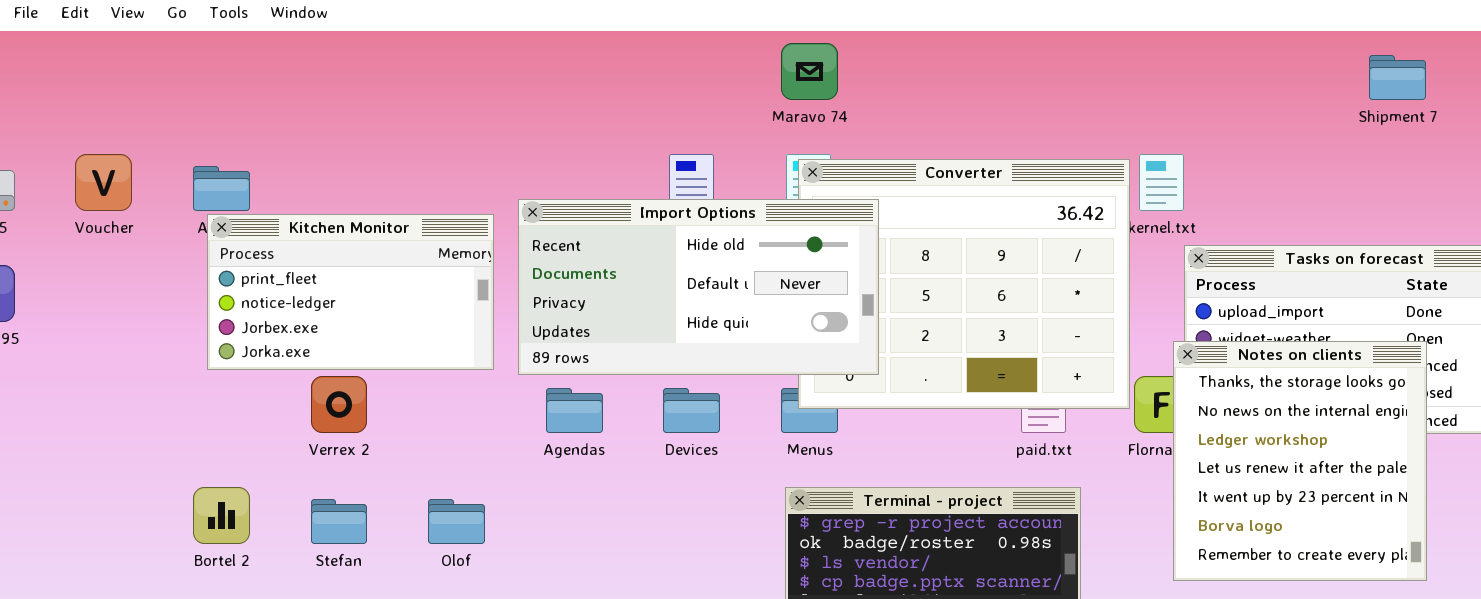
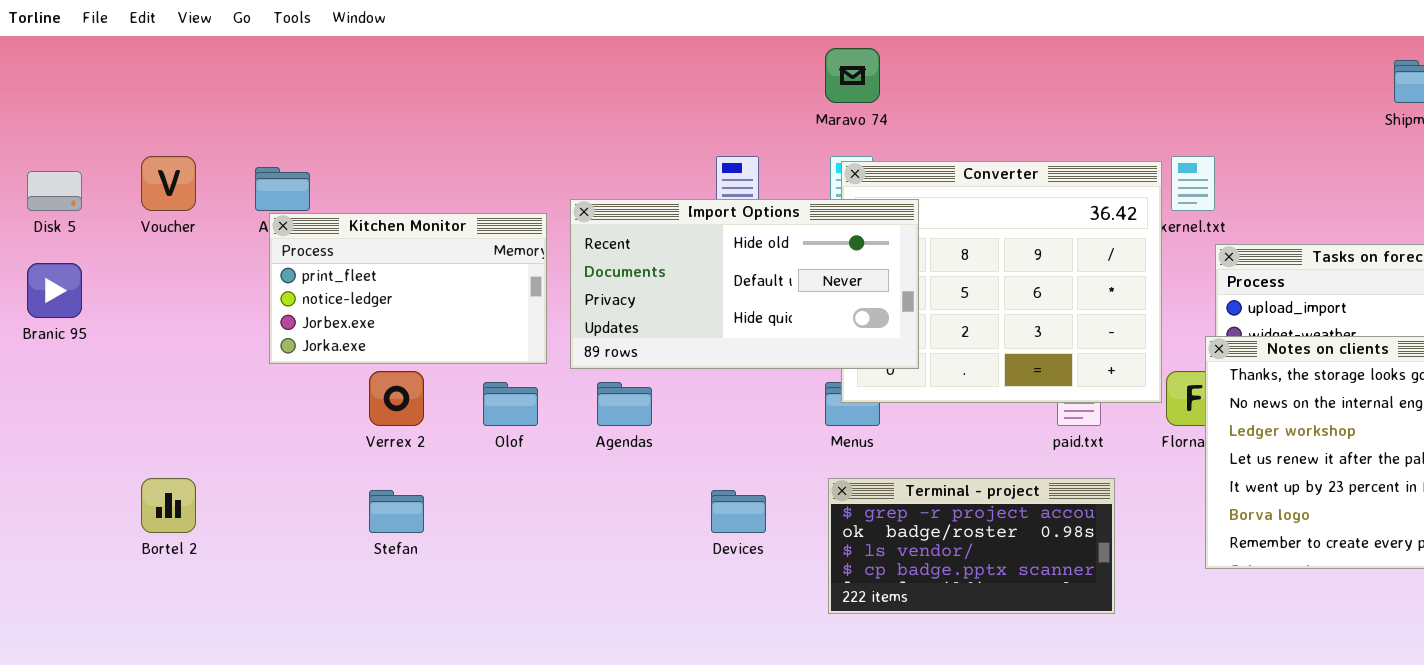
Devices: [663,388,720,433] -> [711,490,766,533], moved
Bortel 2: [193,487,250,544] -> [141,478,196,533], moved
Olof: [428,499,485,544] -> [483,382,538,426], moved

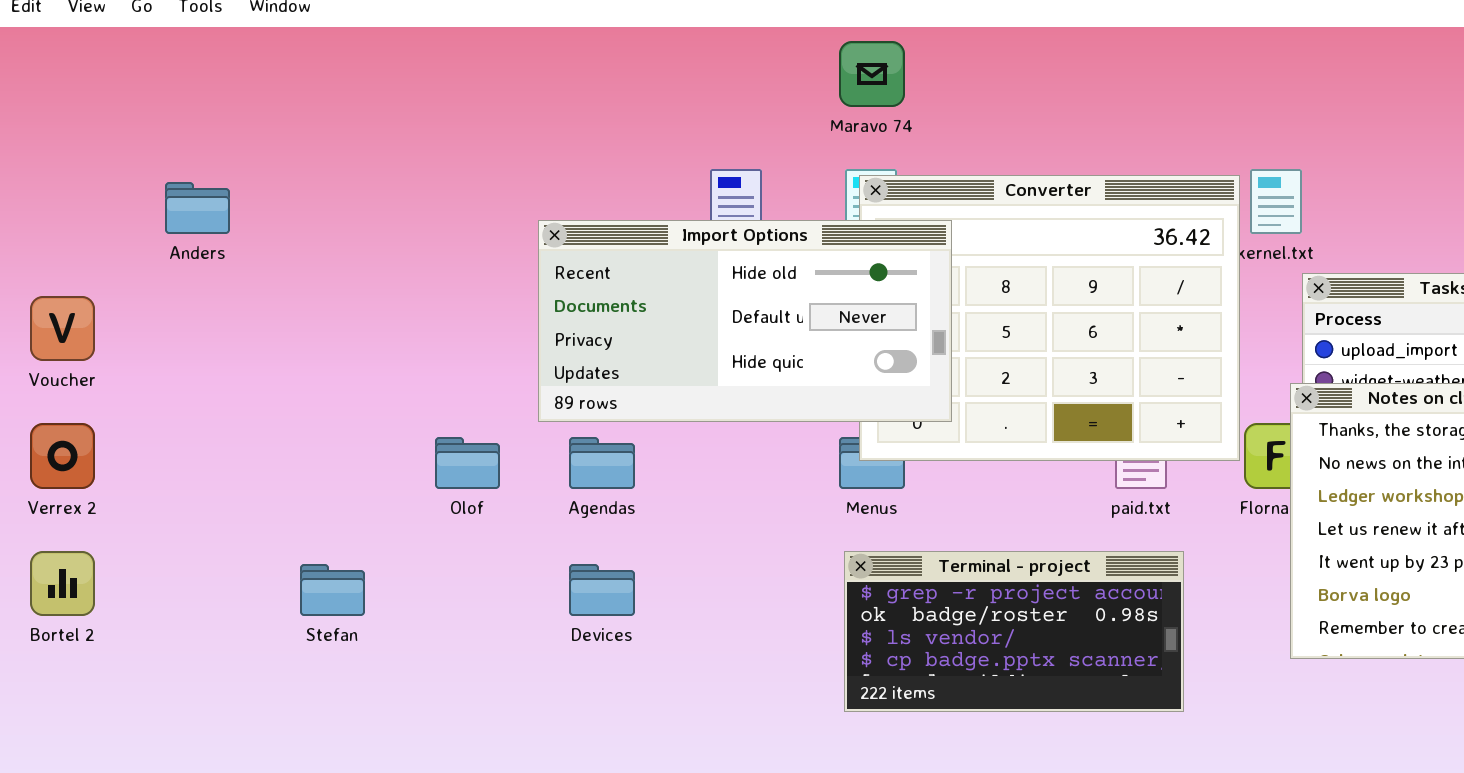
Voucher: [141,156,196,211] -> [30,296,95,361], moved
Kitchen Monitor: [269,213,547,364] -> none, closed
Verrex 2: [369,371,424,426] -> [30,423,95,489], moved
Devices: [711,490,766,533] -> [569,564,635,616], moved

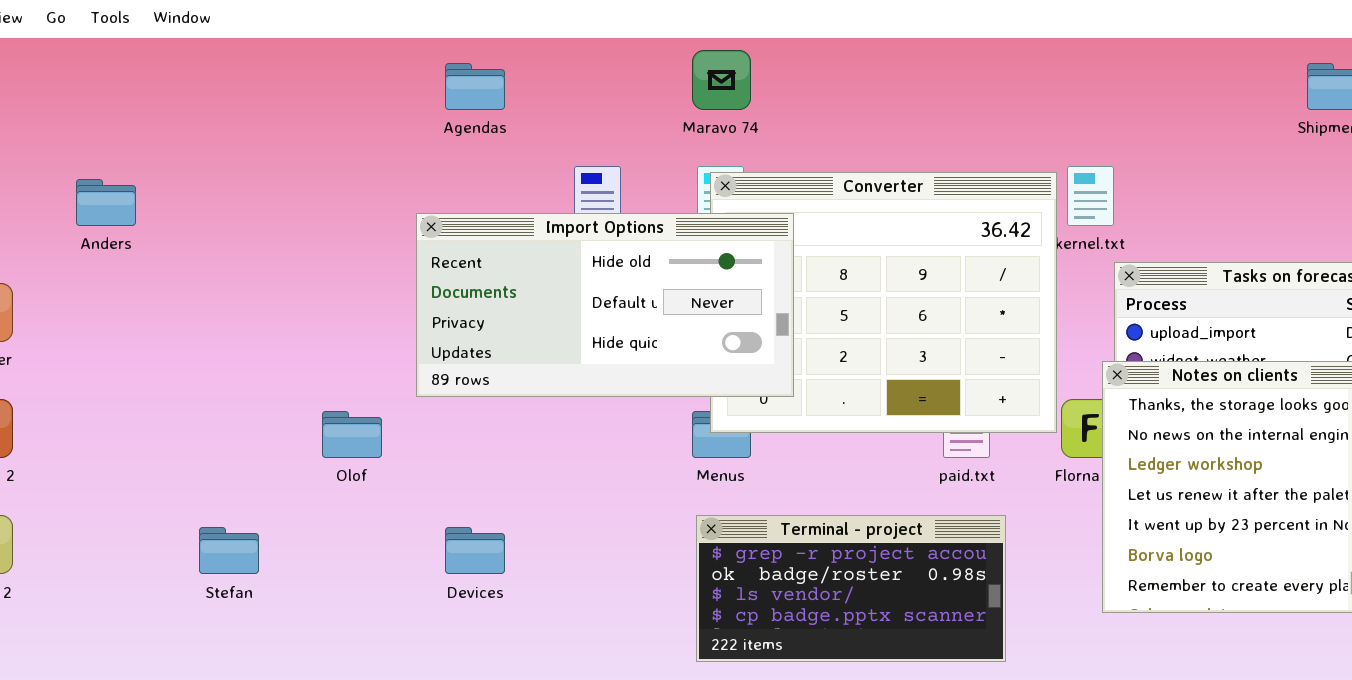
Agendas: [569,437,635,489] -> [445,63,505,110], moved

